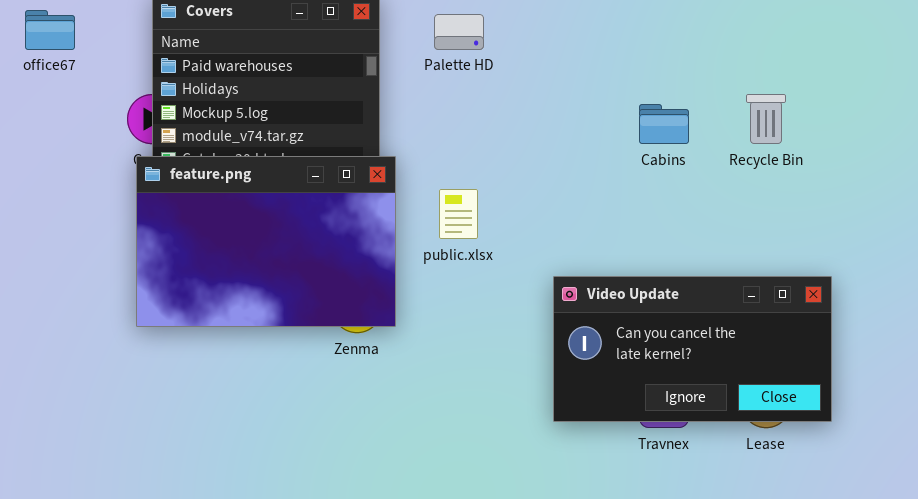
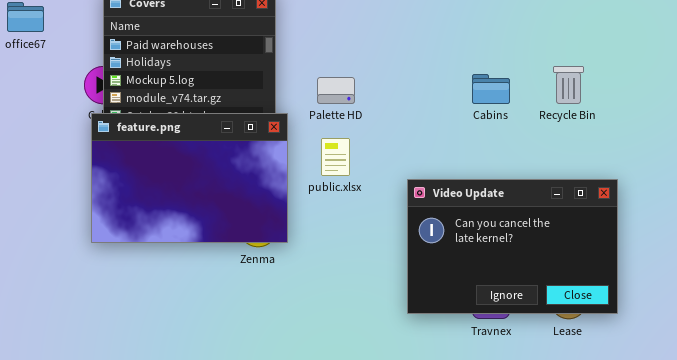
Palette HD: [434,14,484,50] -> [317,77,355,104], moved
Video Update: [553,276,832,422] -> [407,179,618,314], resized

